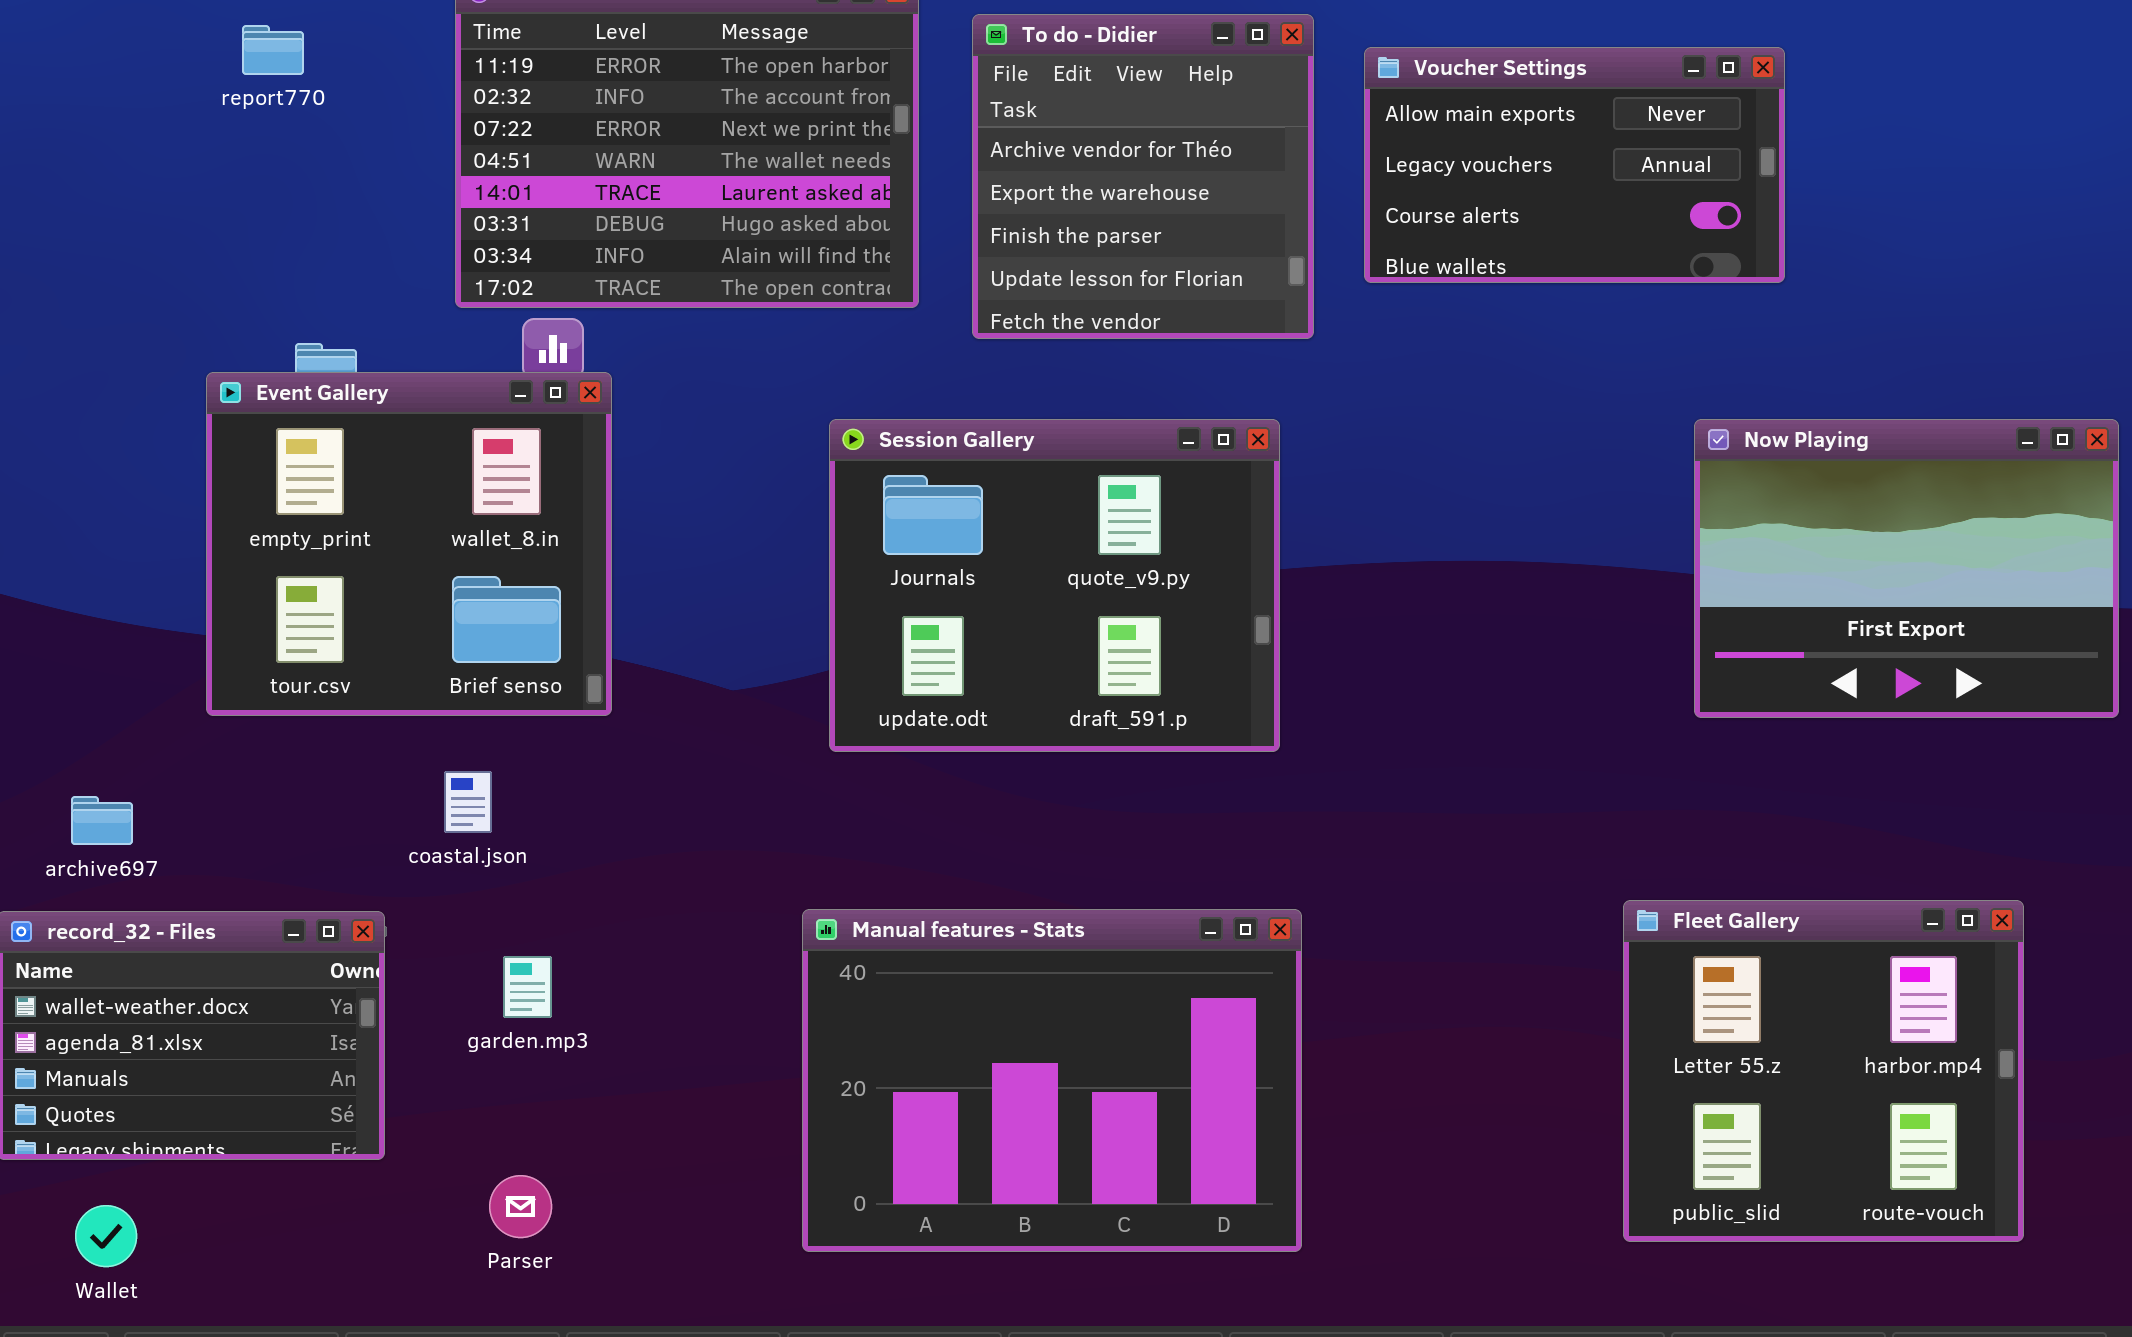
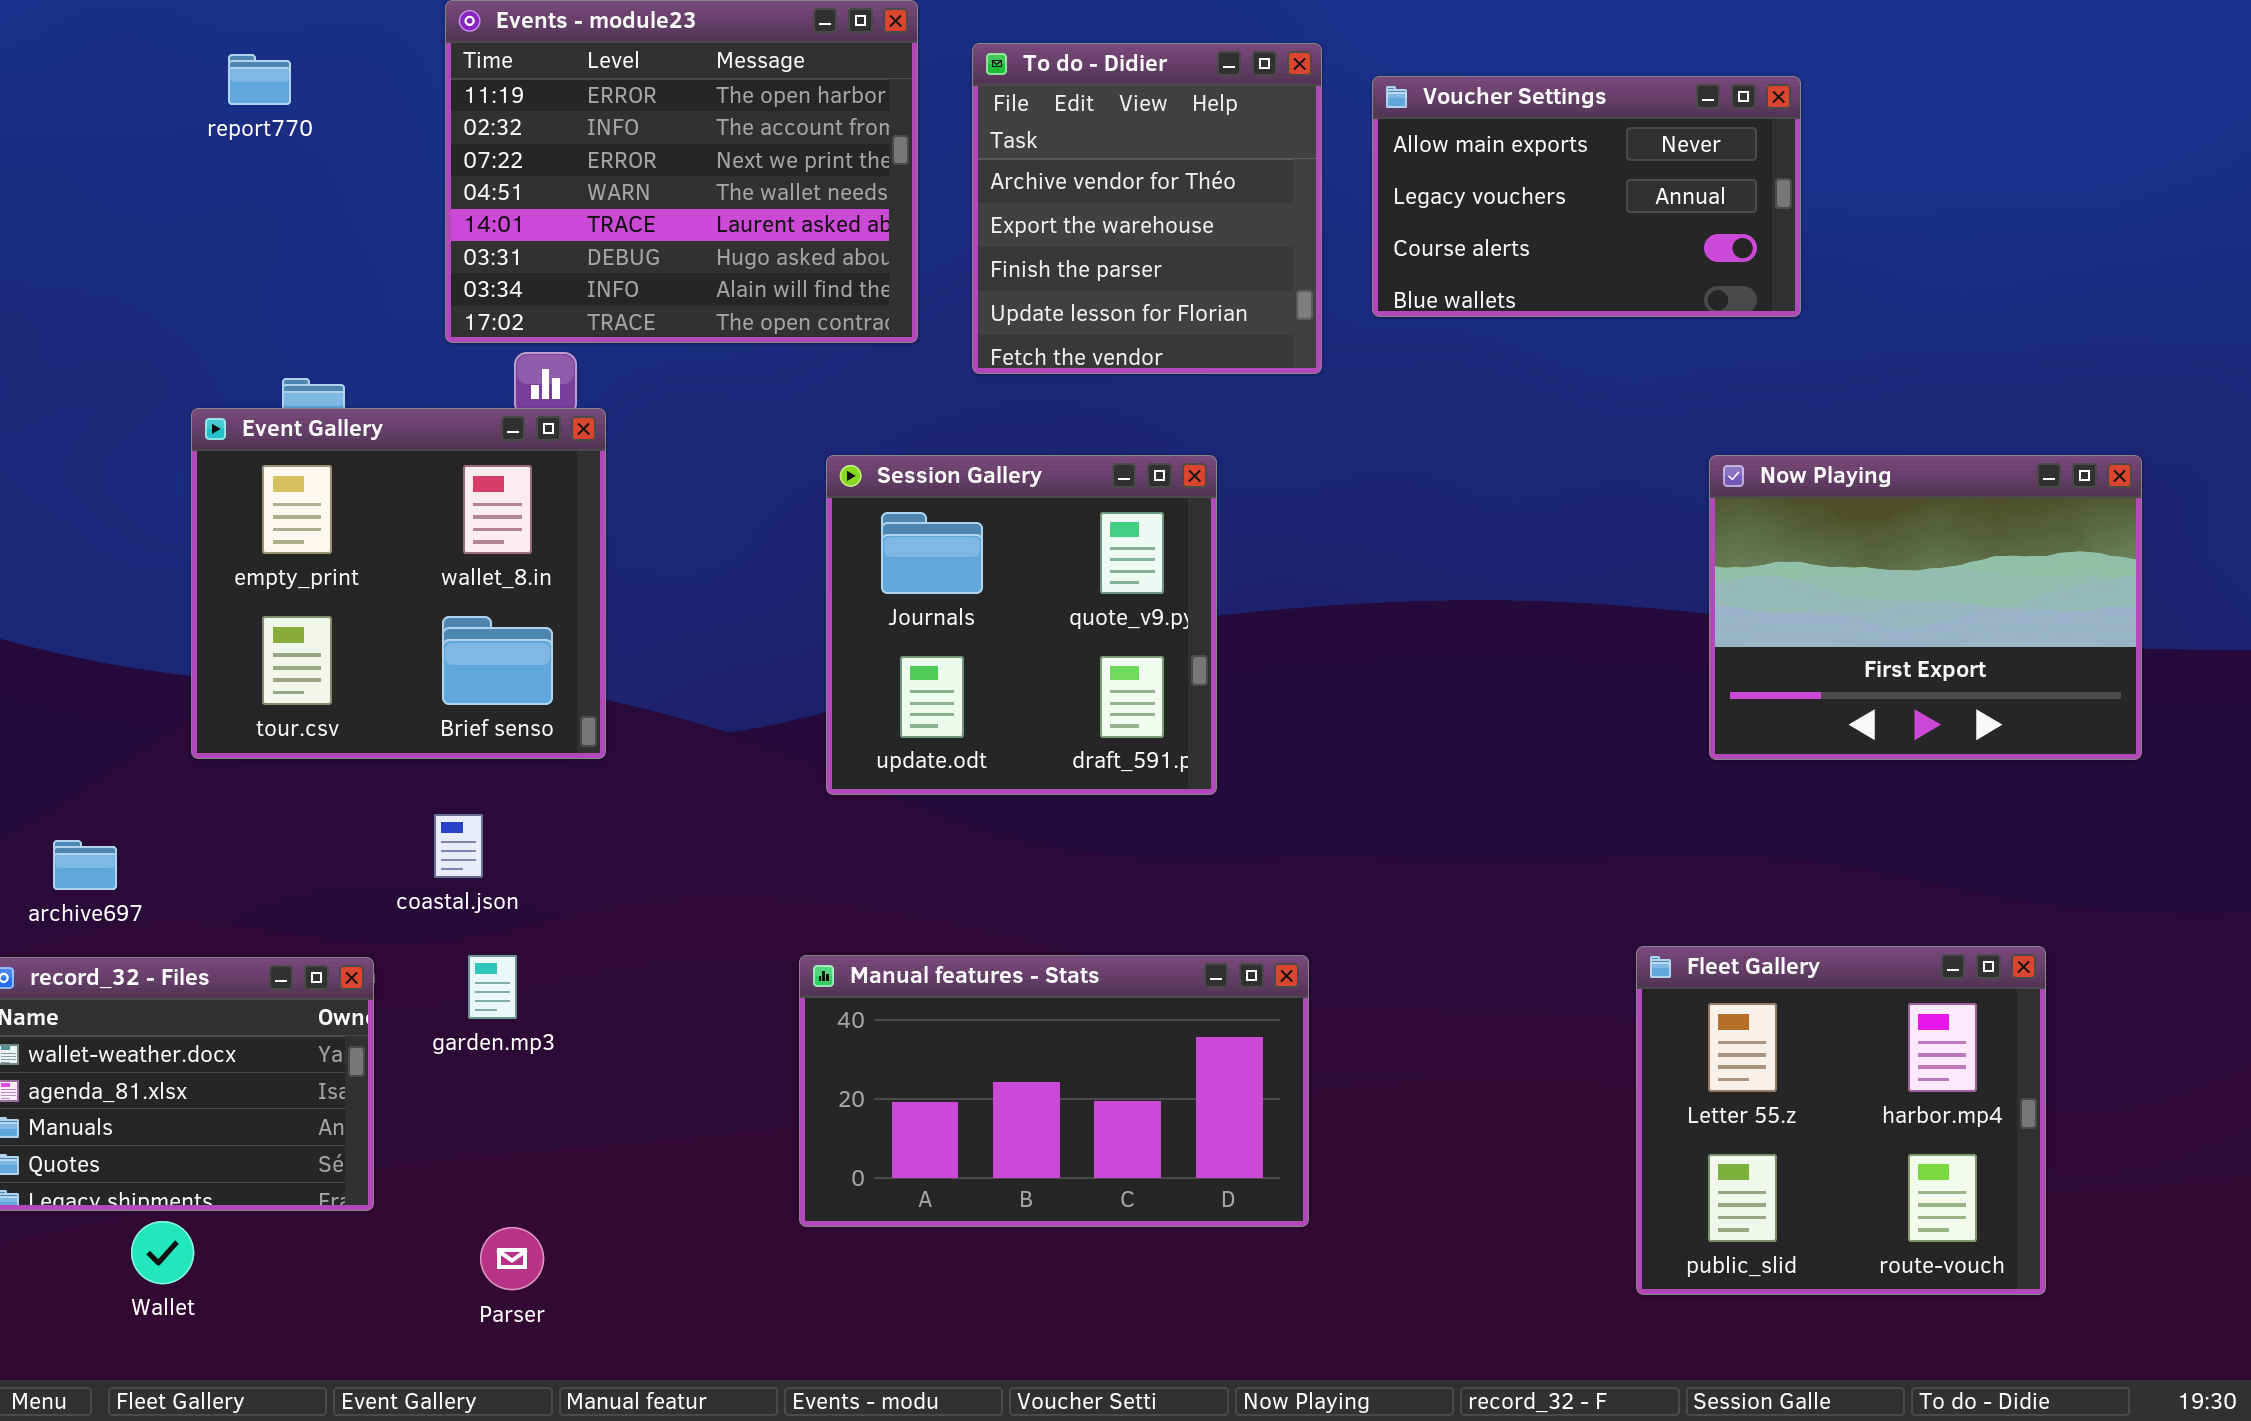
Session Gallery: [829,419,1280,752] -> [826,455,1217,795], resized
Manual features - Stats: [802,909,1302,1252] -> [799,955,1309,1227], resized
garden.mp3: [503,956,552,1018] -> [468,955,517,1019], moved
Wallet: [75,1205,137,1267] -> [131,1221,194,1284], moved

